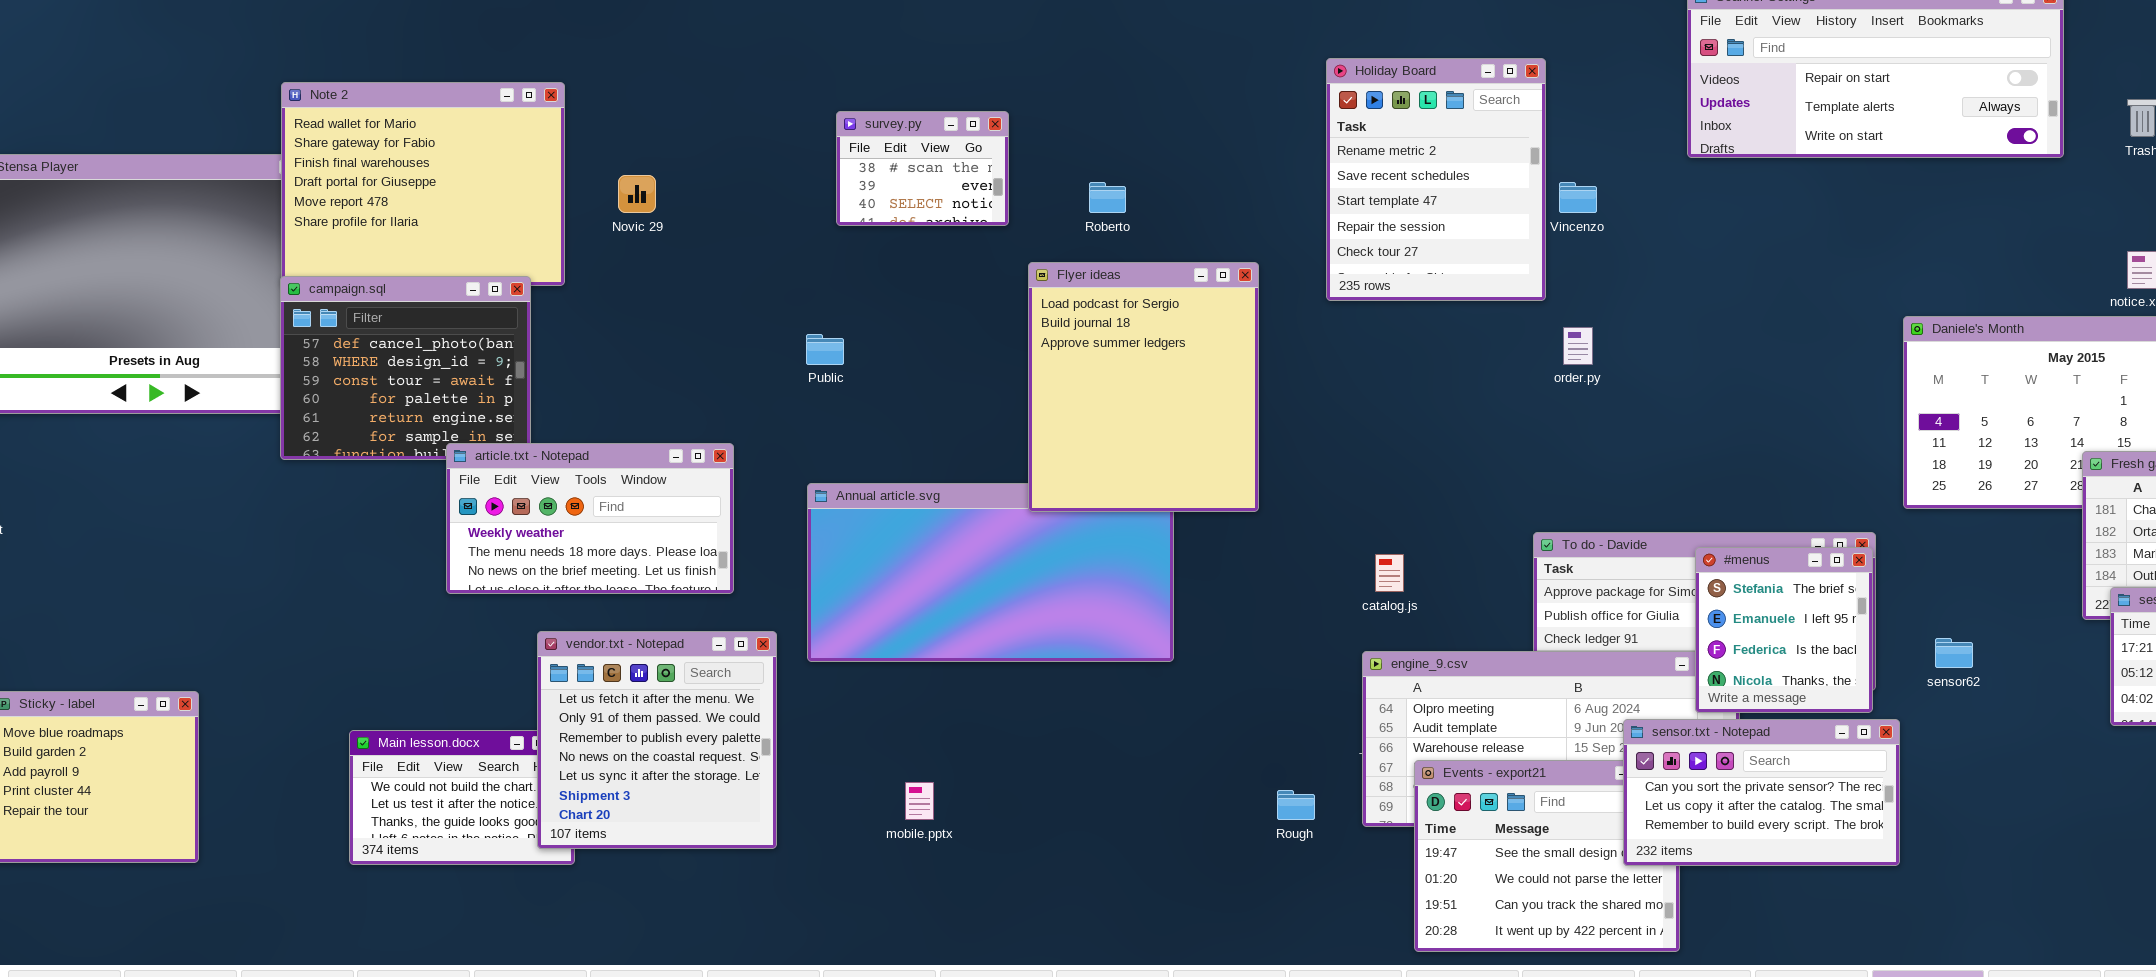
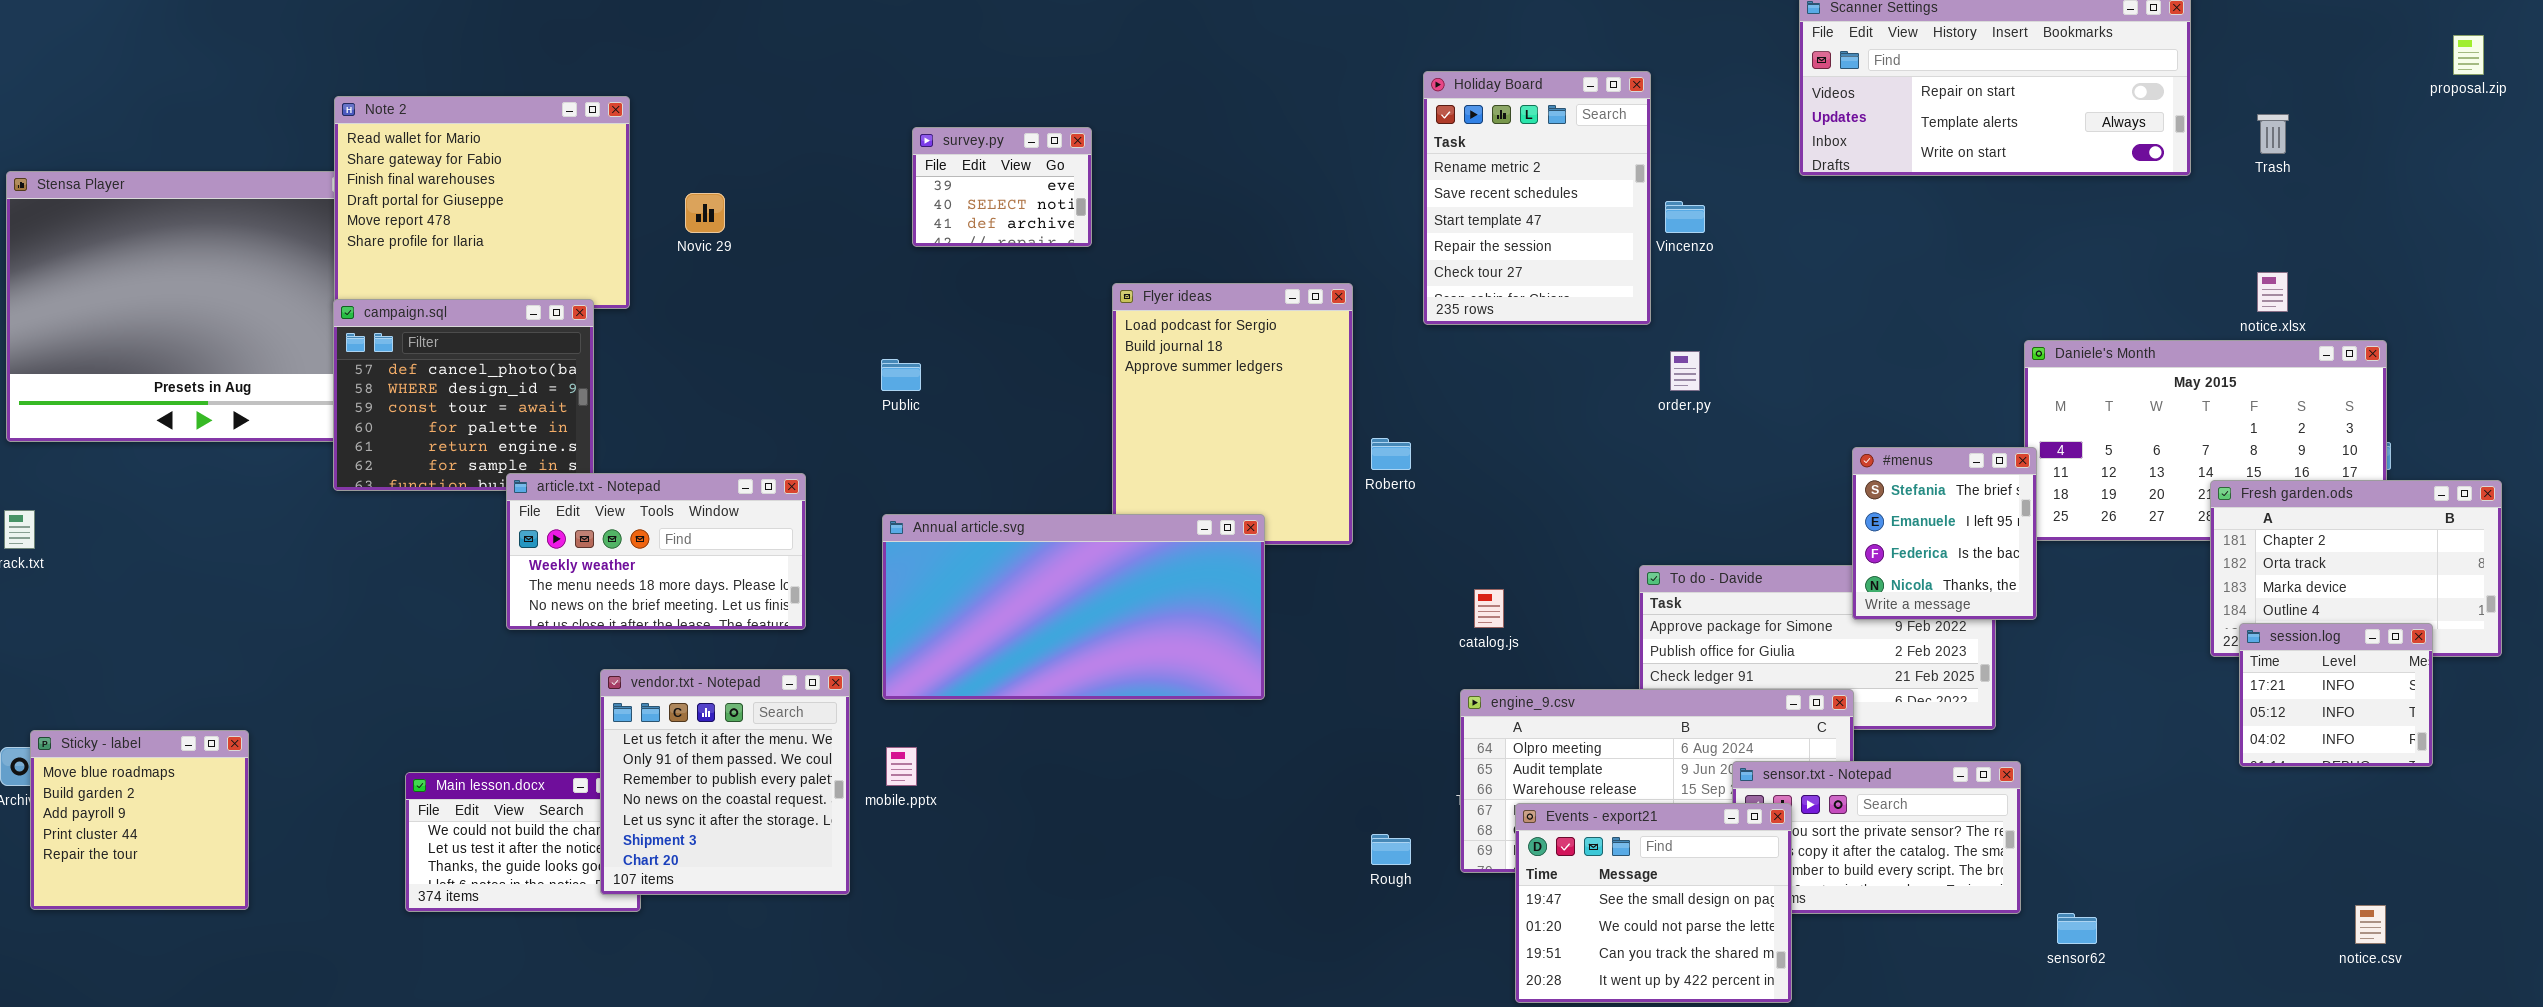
survey.py: [836,111,1009,226] -> [912,127,1092,247], scrolled down 1 row
Roberto: [1089,182,1126,213] -> [1371,438,1411,470], moved
Annual article.svg: [807,483,1174,662] -> [882,514,1265,700], raised
#menus: [1695,547,1873,713] -> [1852,447,2037,620], moved
sensor62: [1935,638,1973,668] -> [2057,913,2097,944], moved
Events - export21: [1414,760,1680,952] -> [1515,803,1792,1003], raised
mobile.pptx: [905,782,934,820] -> [886,747,917,786], moved

